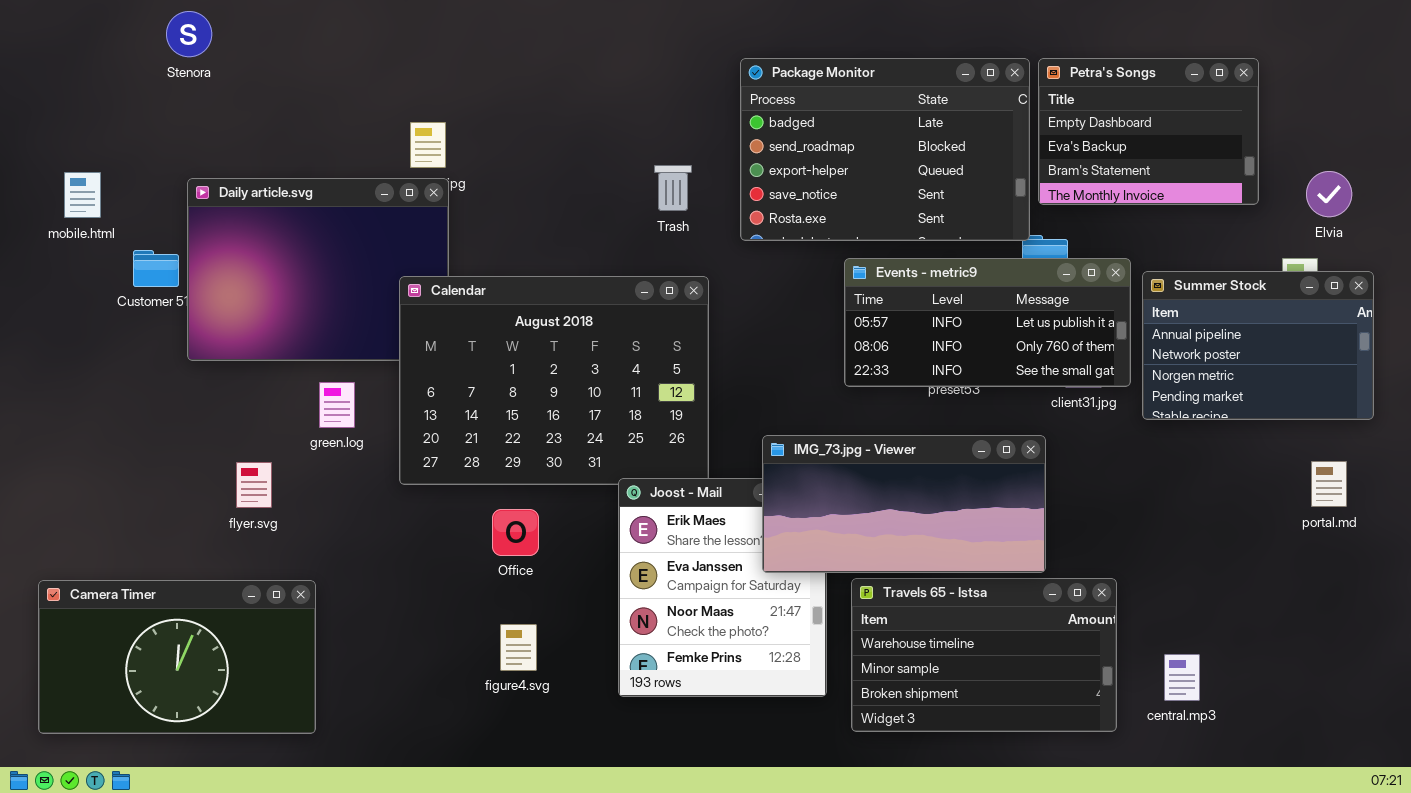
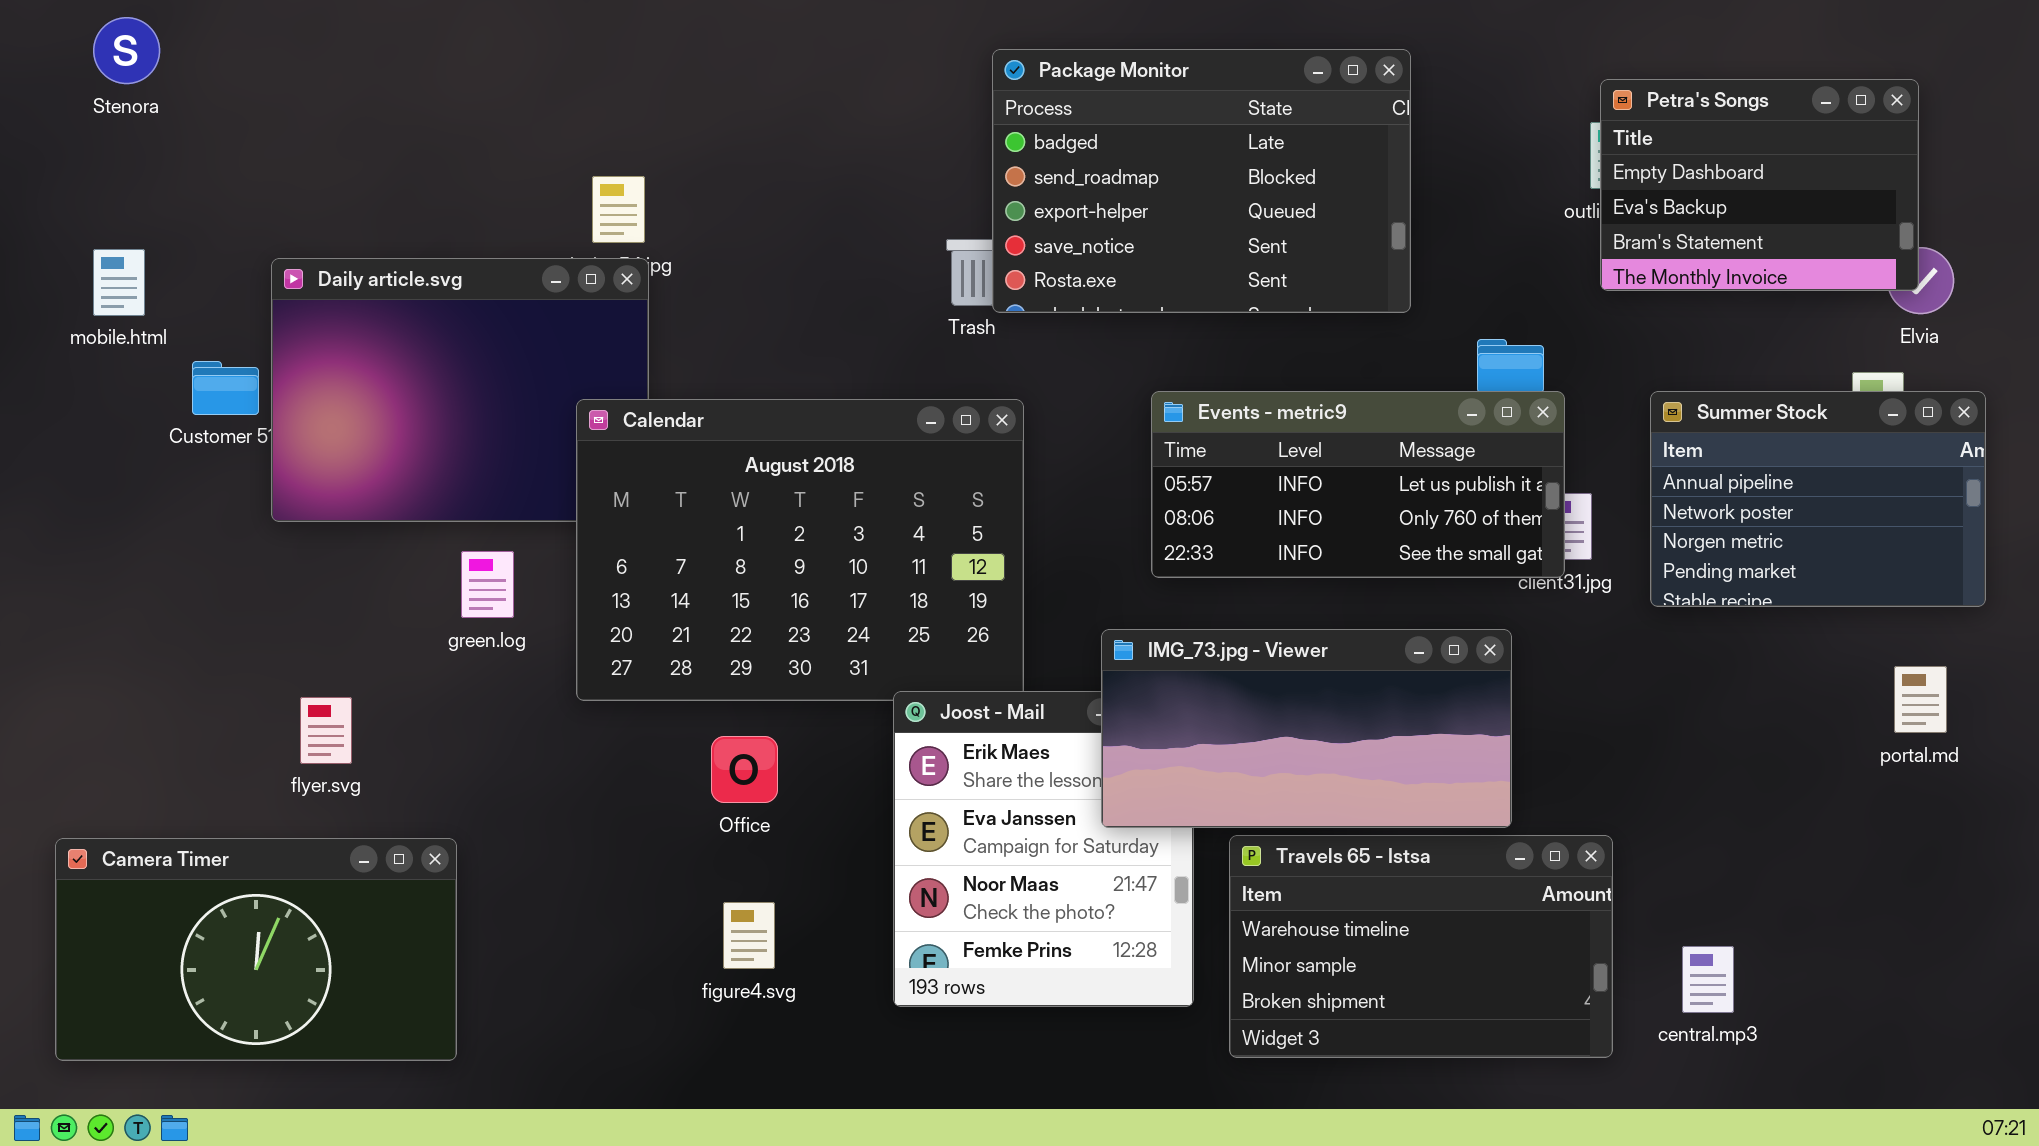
Stenora: [166,11,212,57] -> [93,17,160,84], moved
Package Monitor: [740,58,1030,241] -> [992,49,1411,313], moved
Petra's Songs: [1038,58,1259,205] -> [1600,79,1919,291], moved
Events - metric9: [844,258,1131,387] -> [1151,391,1565,578], moved
flyer.svg: [236,462,272,508] -> [300,697,352,764], moved

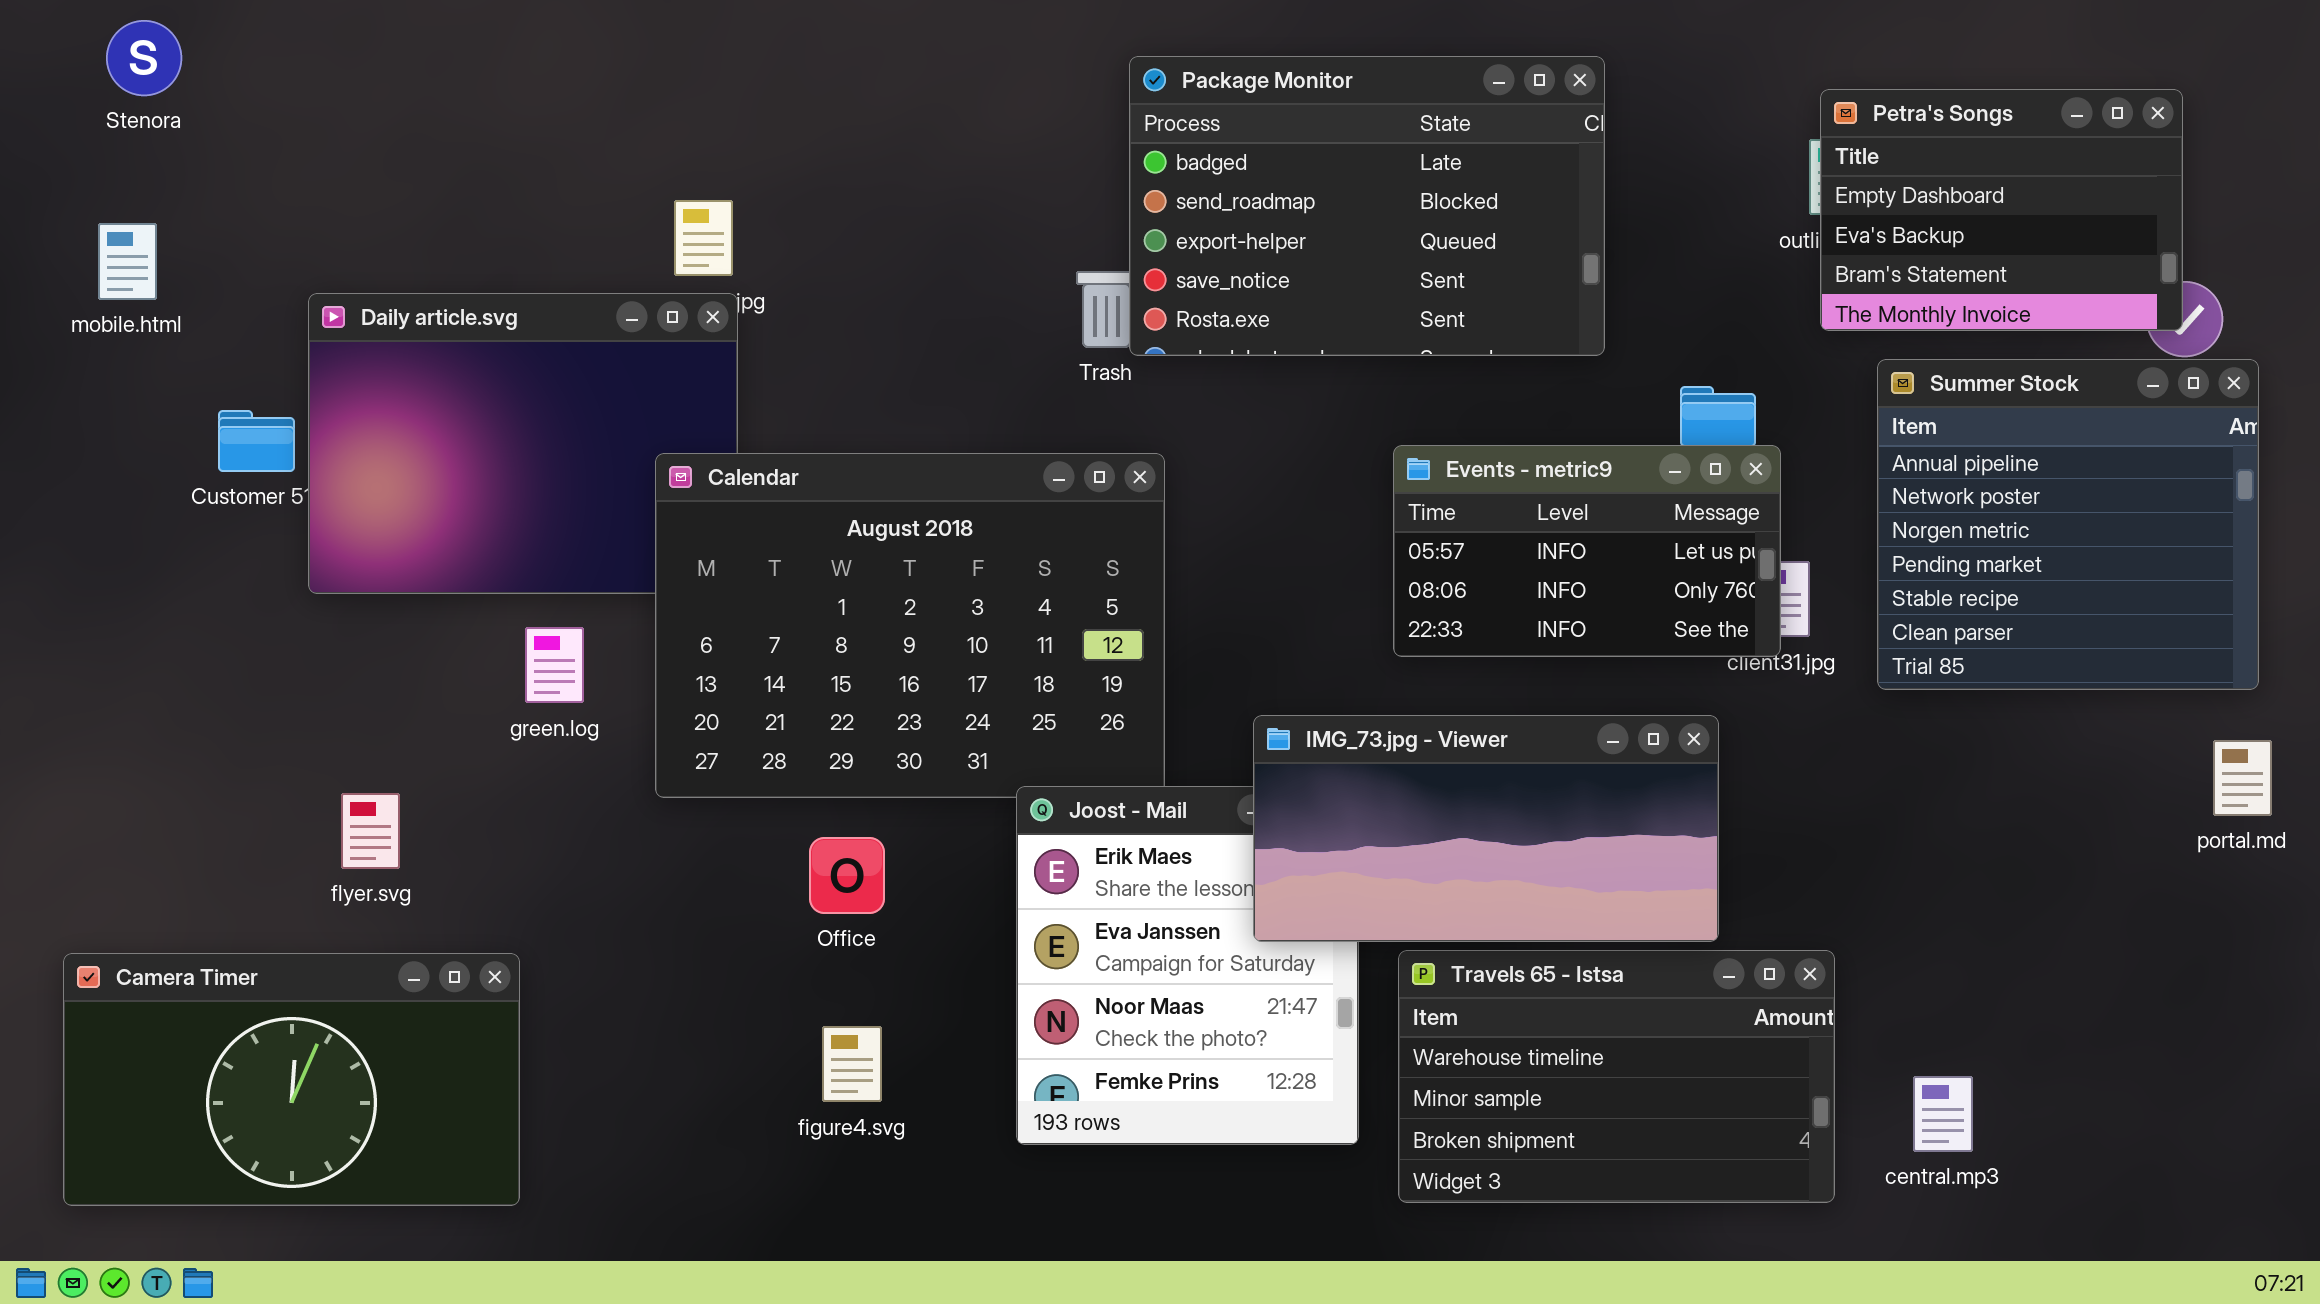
mobile.html: [93,249,145,316] -> [98,223,157,300], moved
Events - metric9: [1151,391,1565,578] -> [1393,445,1781,657], resized
Summer Stock: [1650,391,1986,607] -> [1877,359,2259,690], resized
portal.md: [1894,666,1947,733] -> [2213,740,2272,816], moved

